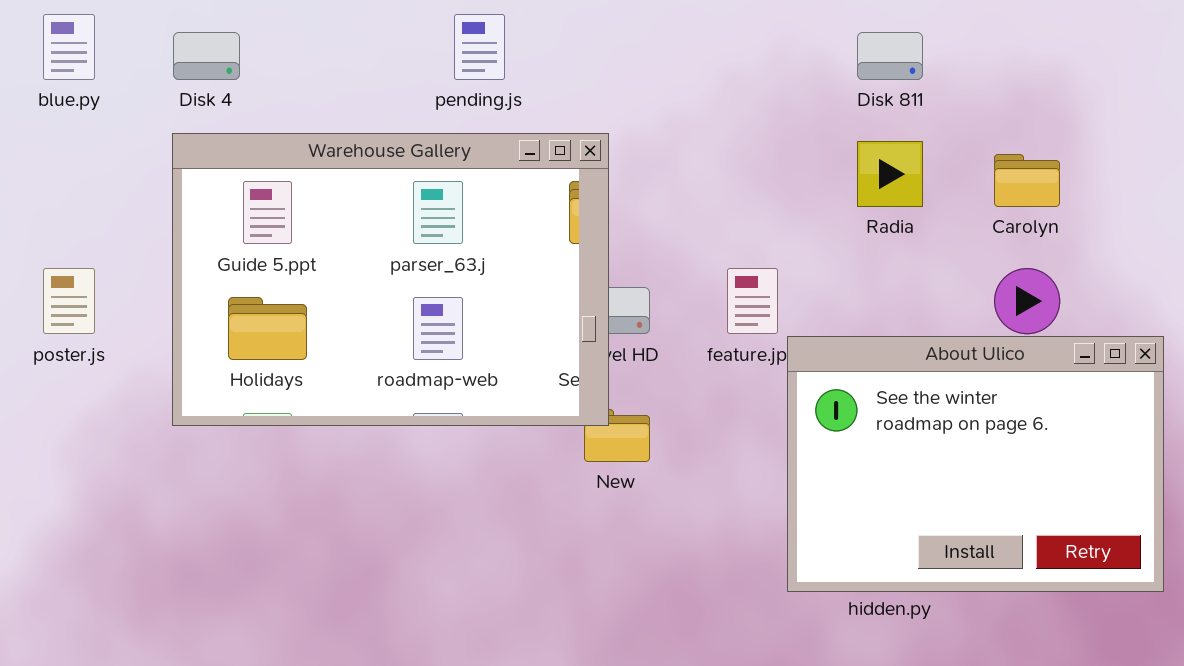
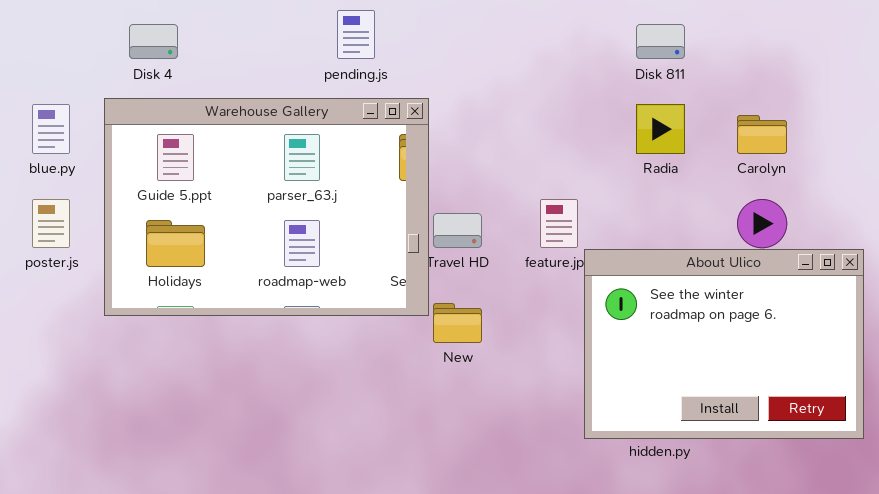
blue.py: [43,14,95,80] -> [32,104,70,154], moved
Warehouse Gallery: [172,133,609,426] -> [104,98,429,316], moved

